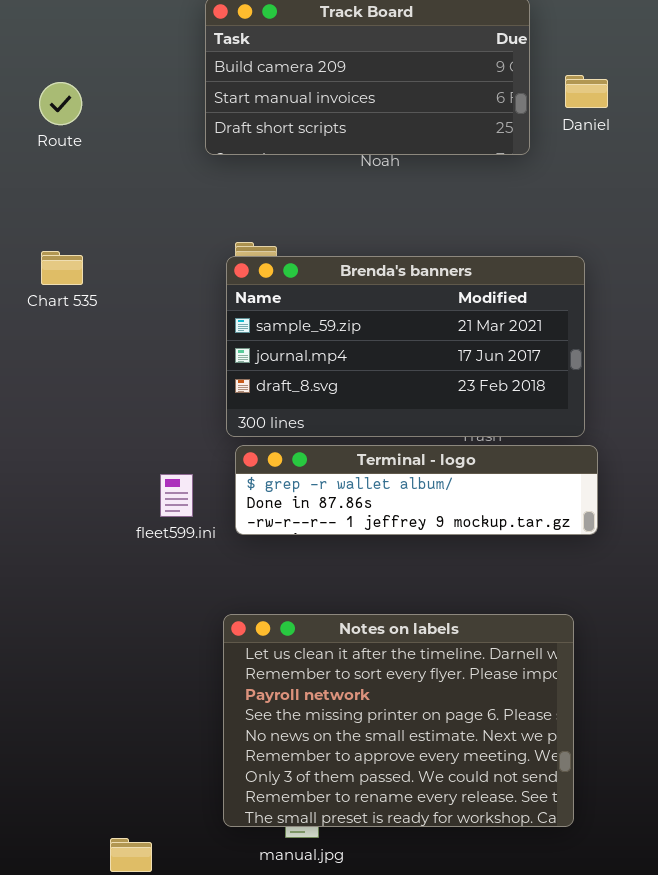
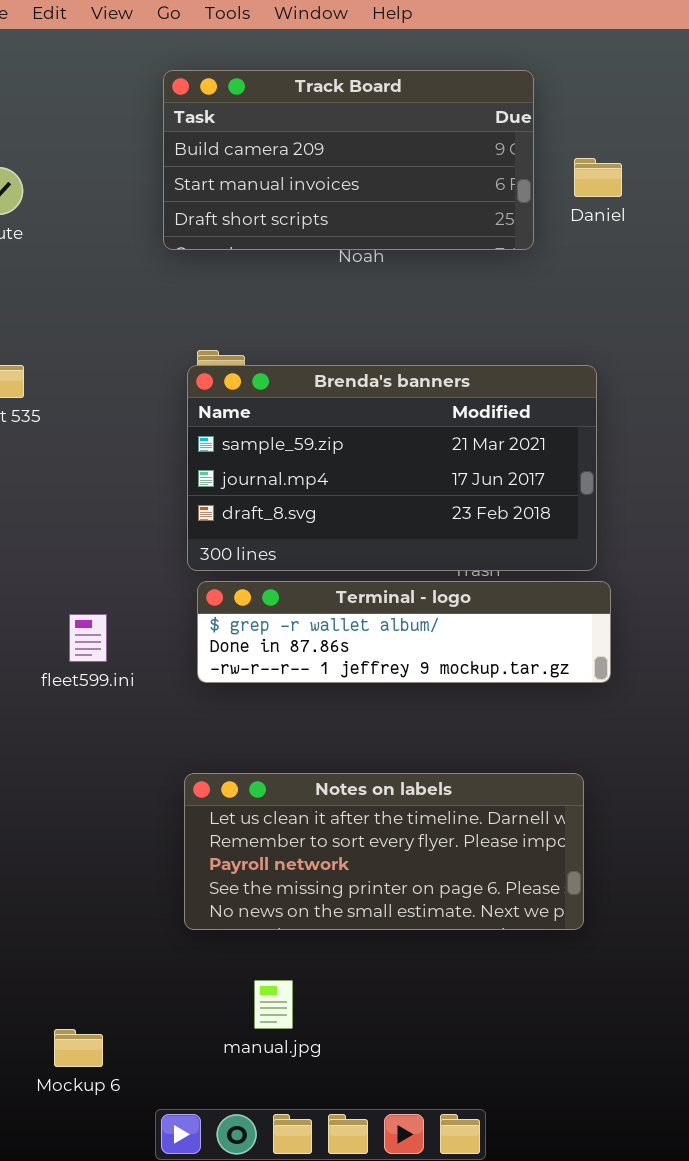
fleet599.ini: [160,474,193,517] -> [69,614,107,662], moved
Notes on labels: [223,614,574,827] -> [184,773,584,930], resized

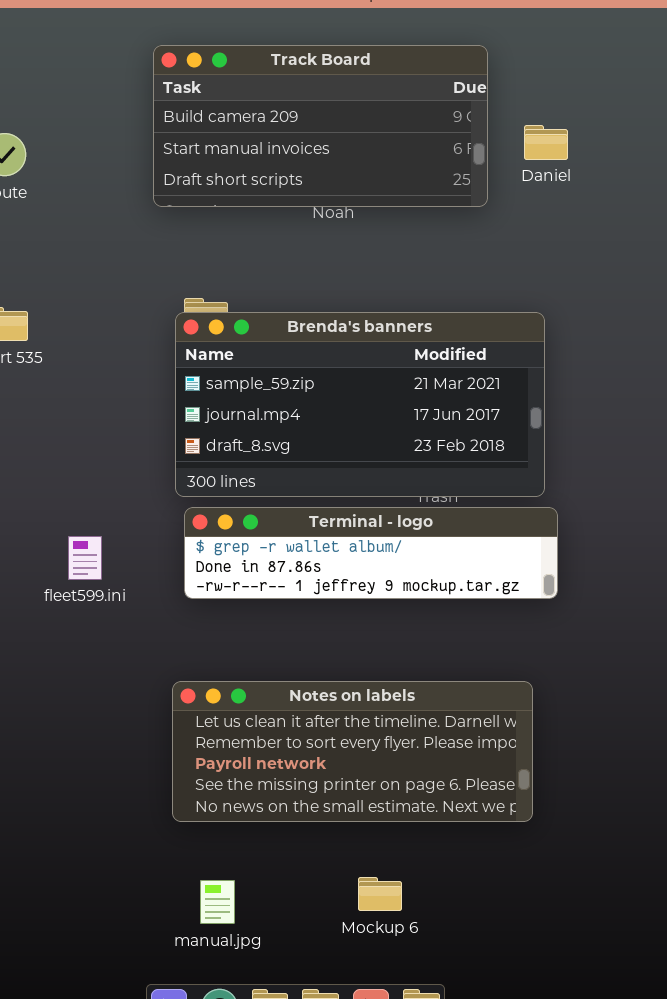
manual.jpg: [254,980,293,1029] -> [200,880,235,924], moved
Mockup 6: [54,1029,103,1067] -> [358,877,402,911], moved

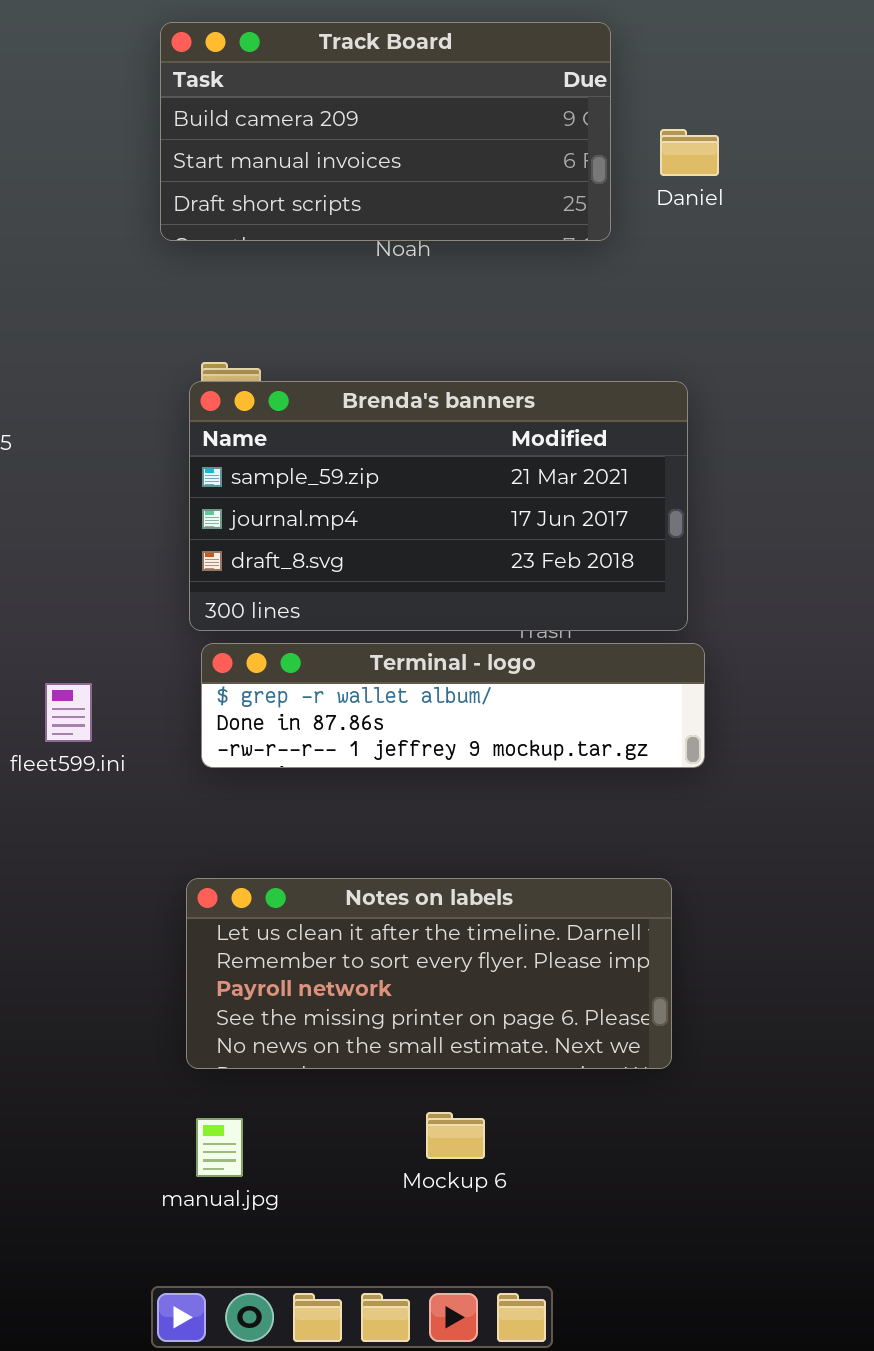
Mockup 6: [358,877,402,911] -> [426,1112,485,1159], moved
manual.jpg: [200,880,235,924] -> [196,1118,243,1177], moved

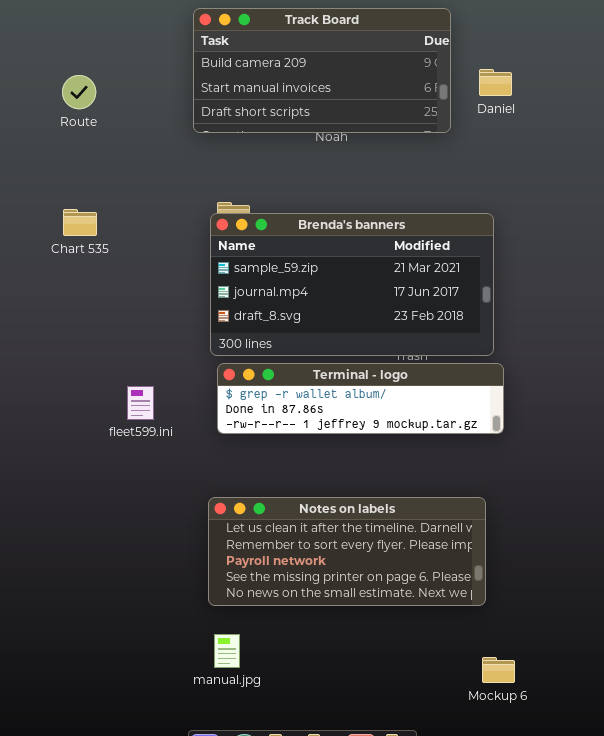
Mockup 6: [426,1112,485,1159] -> [482,657,515,683], moved

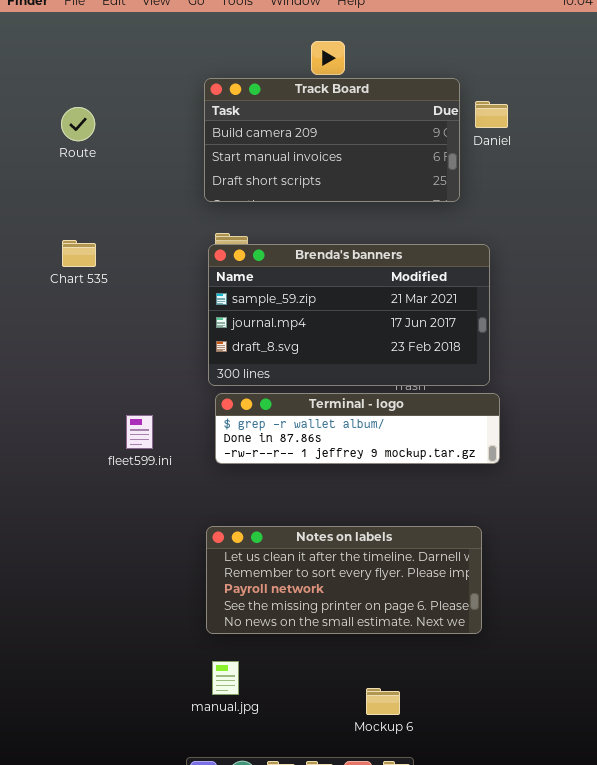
Track Board: [193,8,451,133] -> [204,78,460,202], moved
Mockup 6: [482,657,515,683] -> [366,688,400,715], moved

